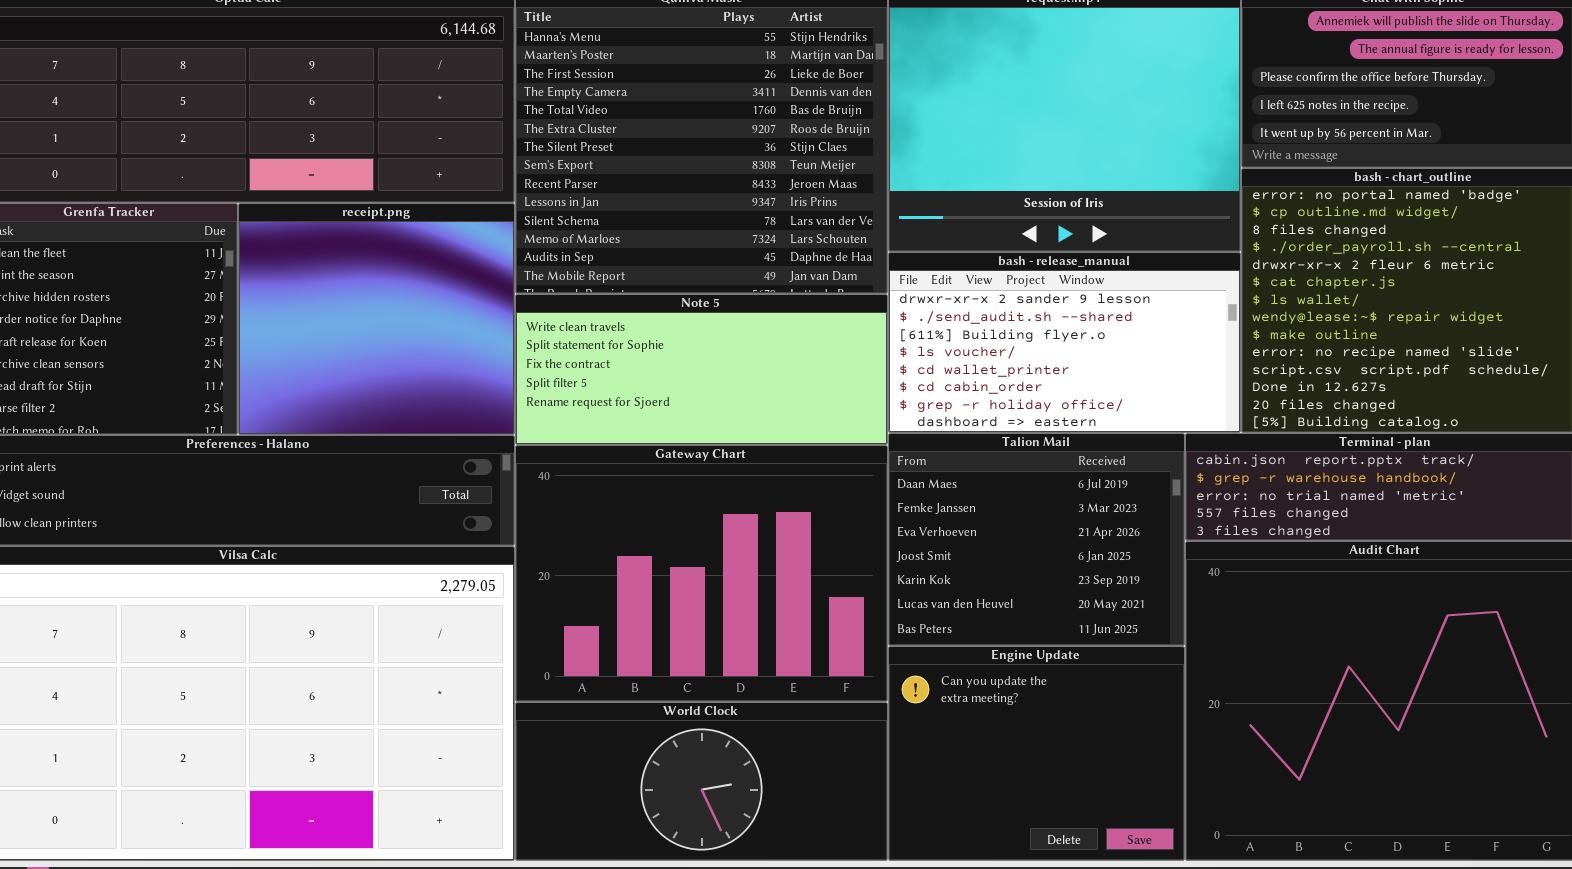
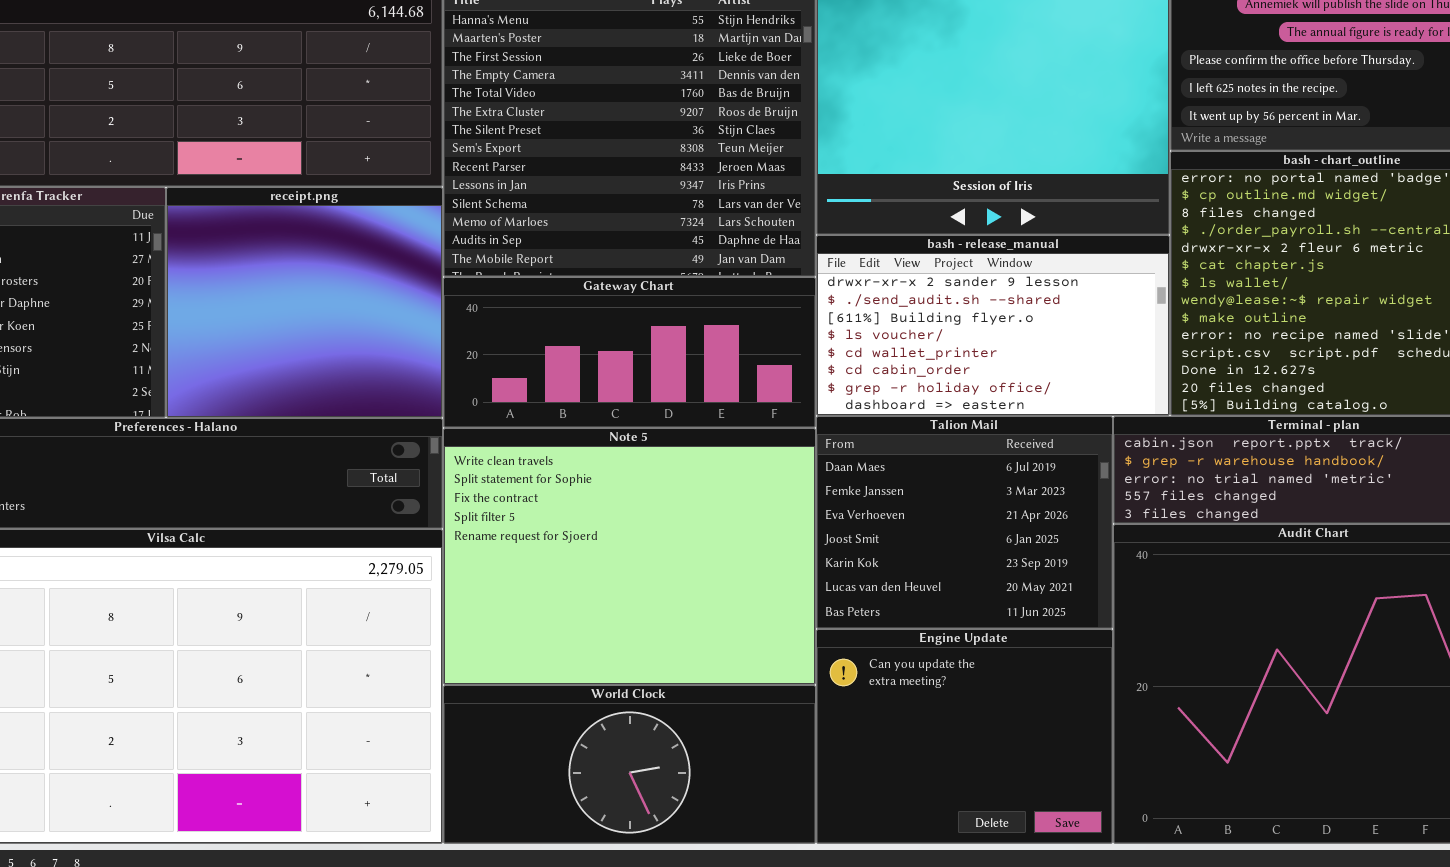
Note 5: [515,294,888,445] -> [443,428,816,685], moved, resized
Gateway Chart: [515,445,888,702] -> [443,277,816,428], moved, resized

